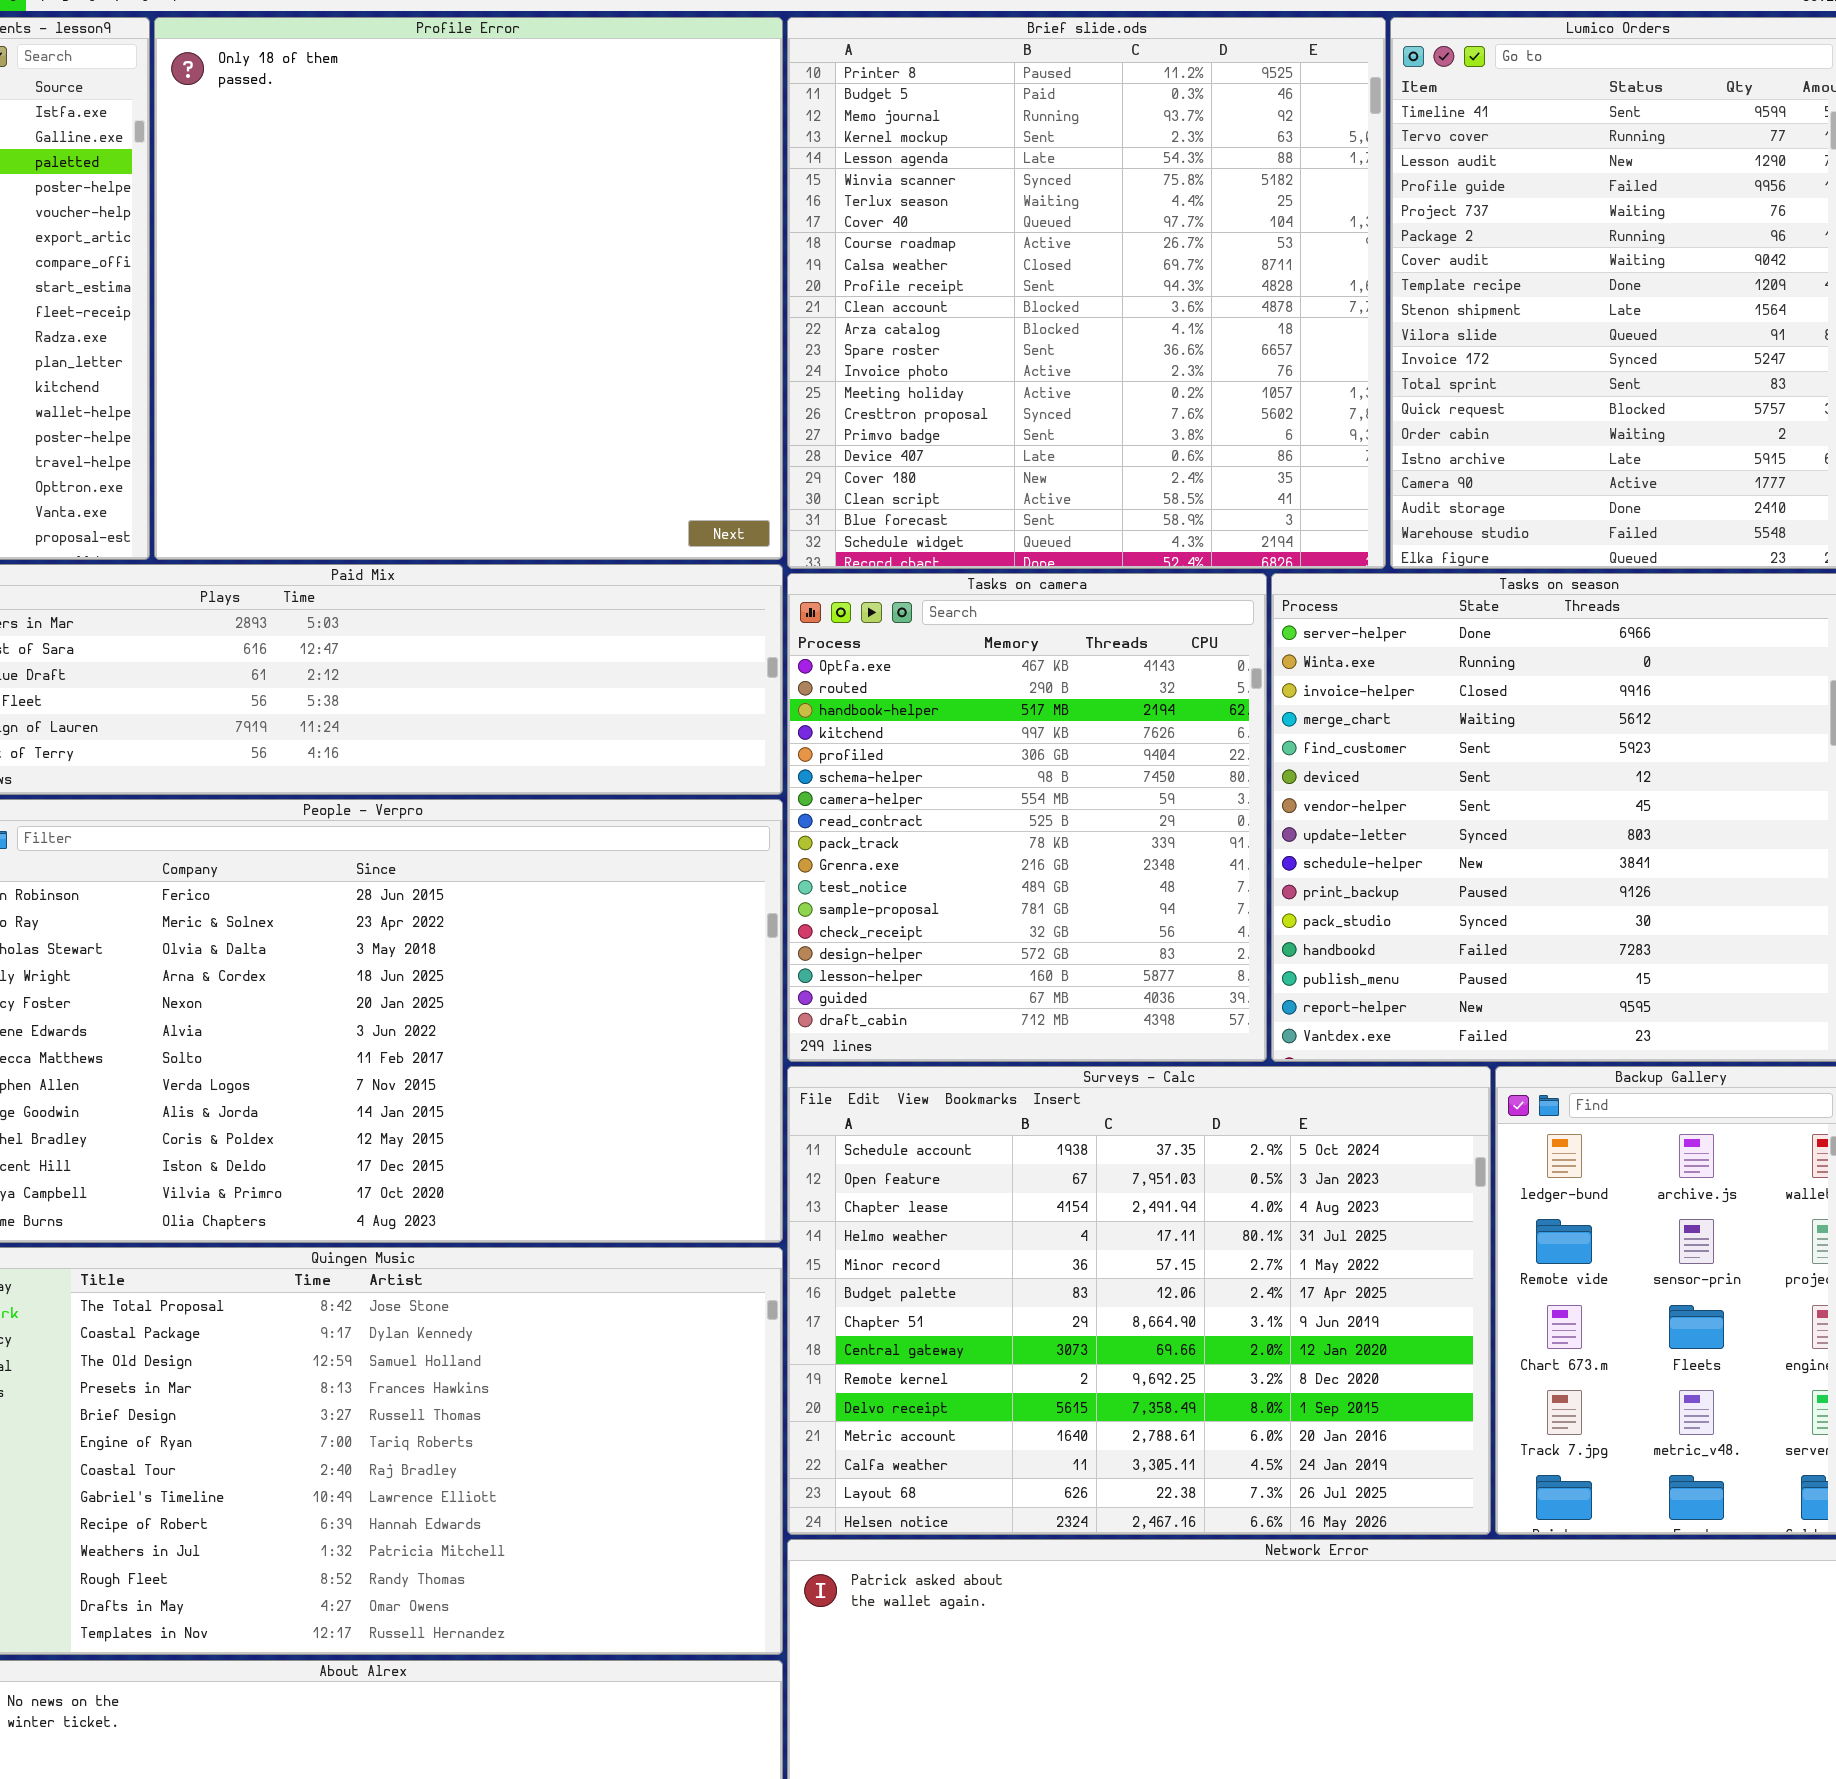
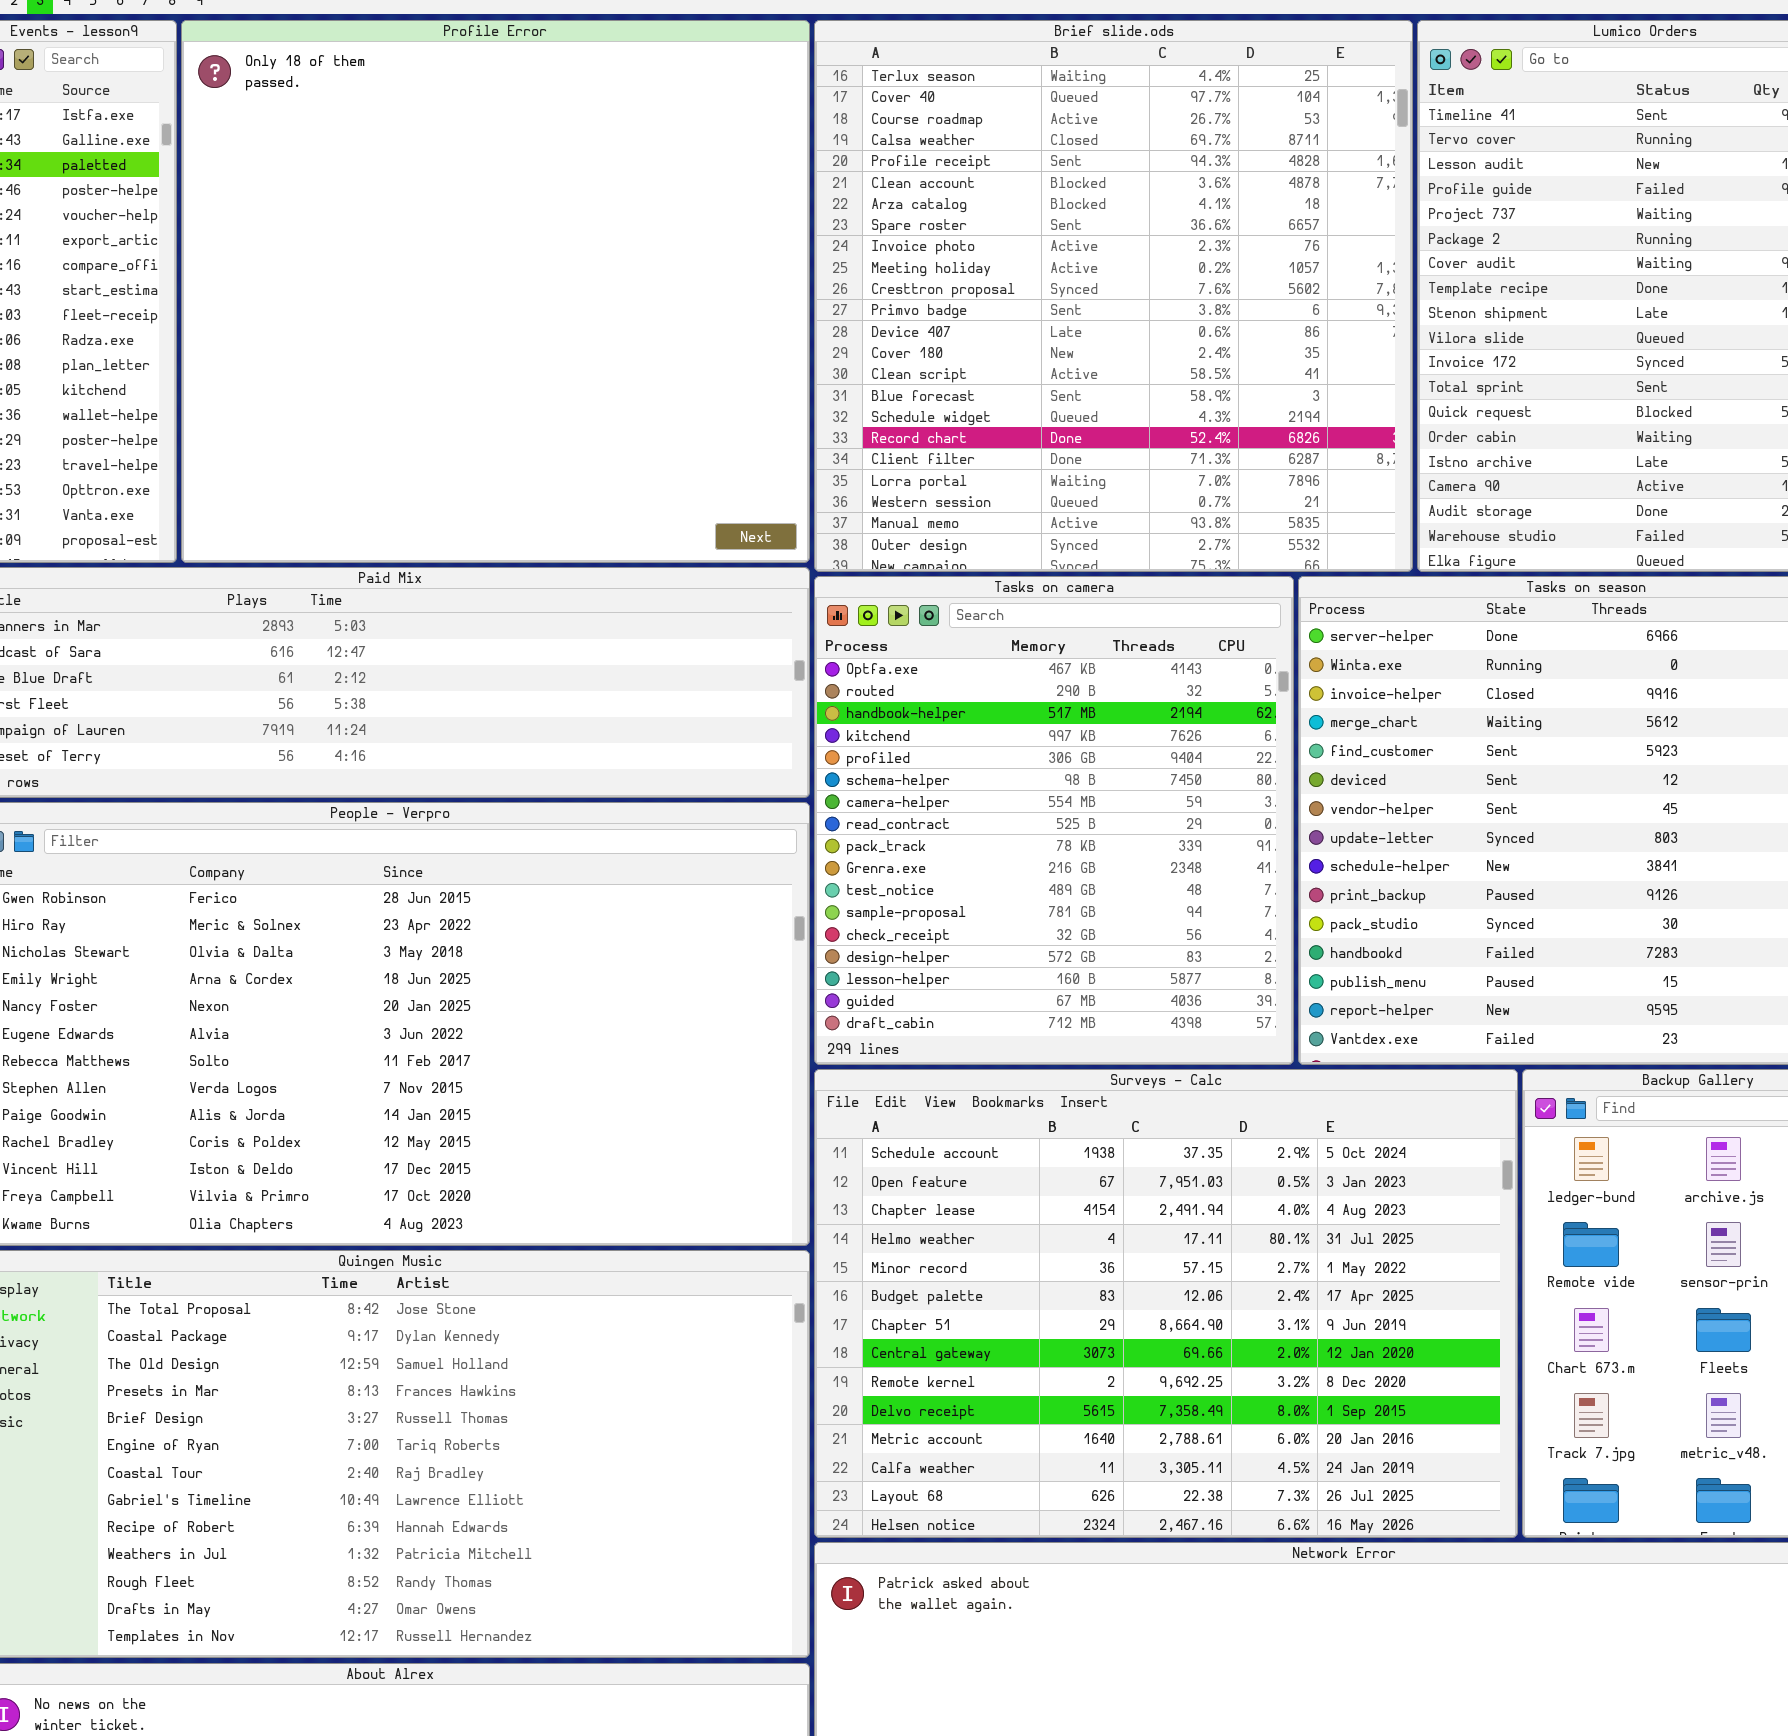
Brief slide.ods: [787,17,1386,569] -> [814,20,1413,572], scrolled down 6 rows

